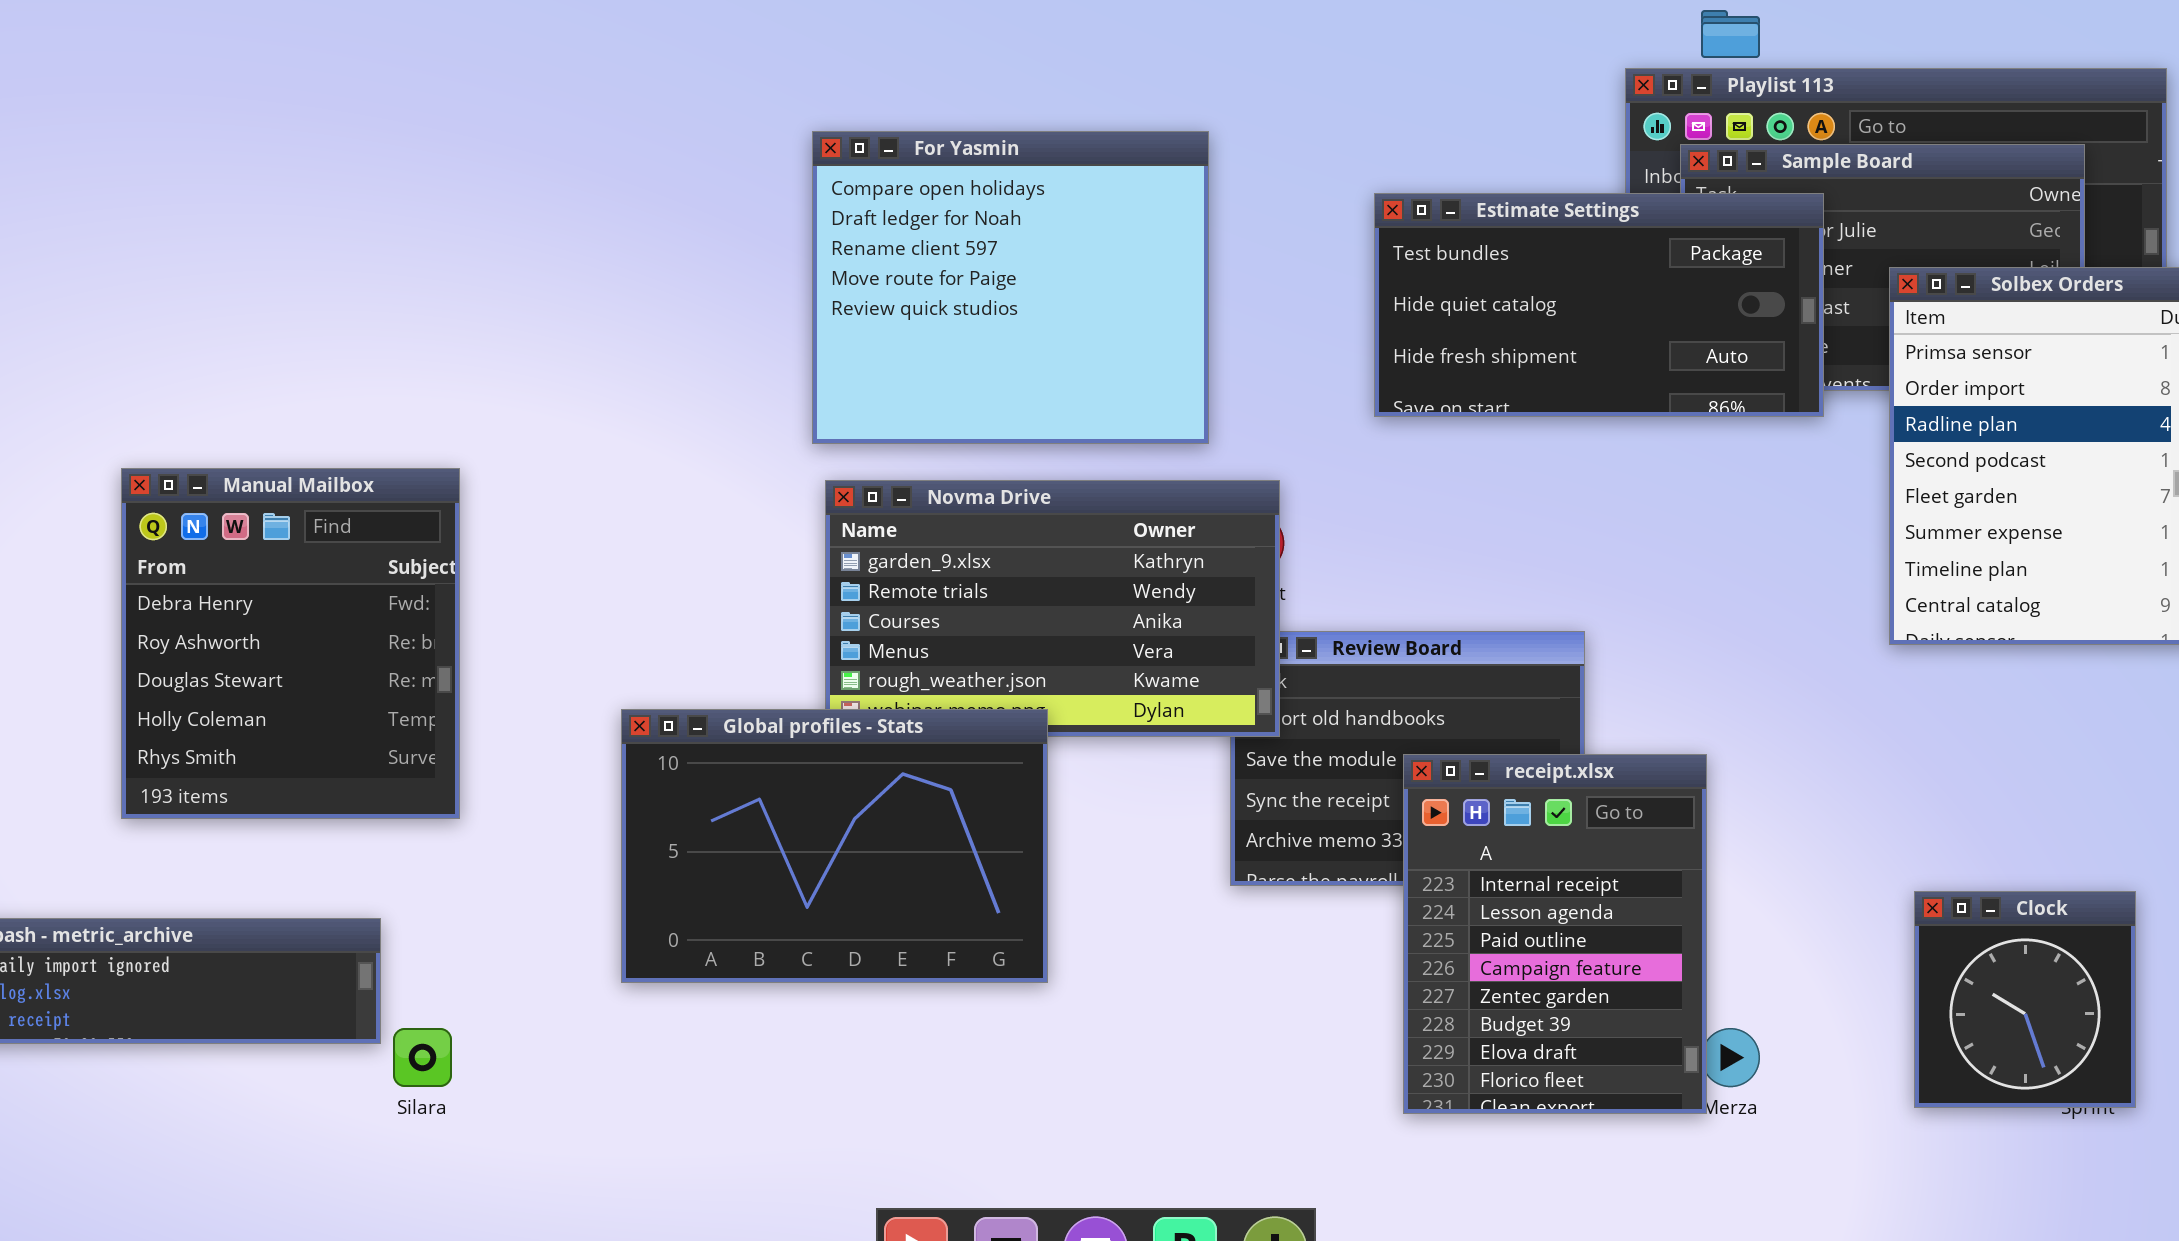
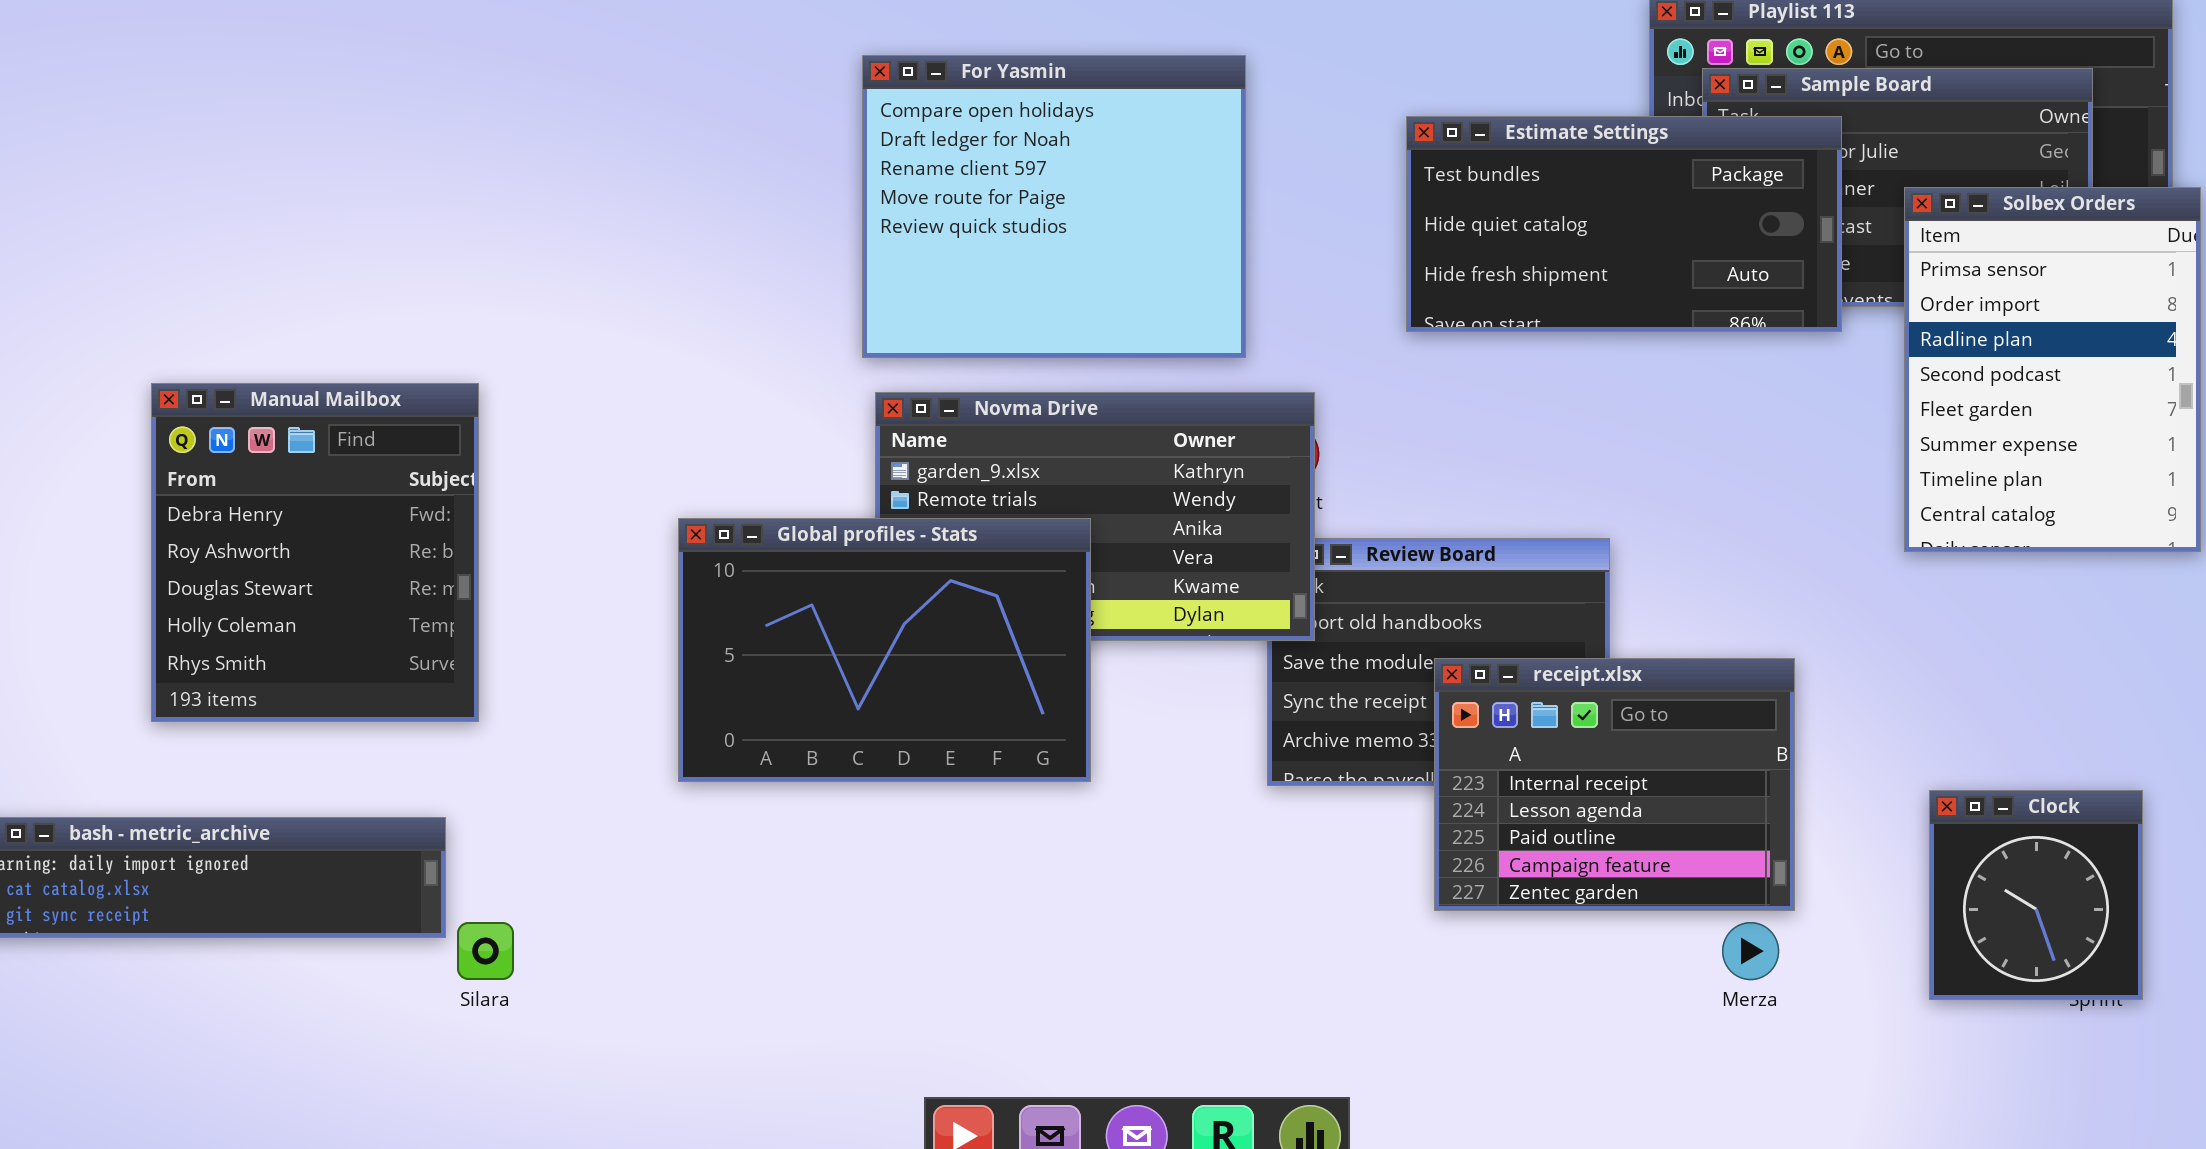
Manual Mailbox: [121,468,460,819] -> [151,383,479,722], moved
Global profiles - Stats: [621,709,1048,983] -> [678,518,1091,782], moved
receipt.xlsx: [1403,754,1707,1114] -> [1434,658,1795,911], resized

